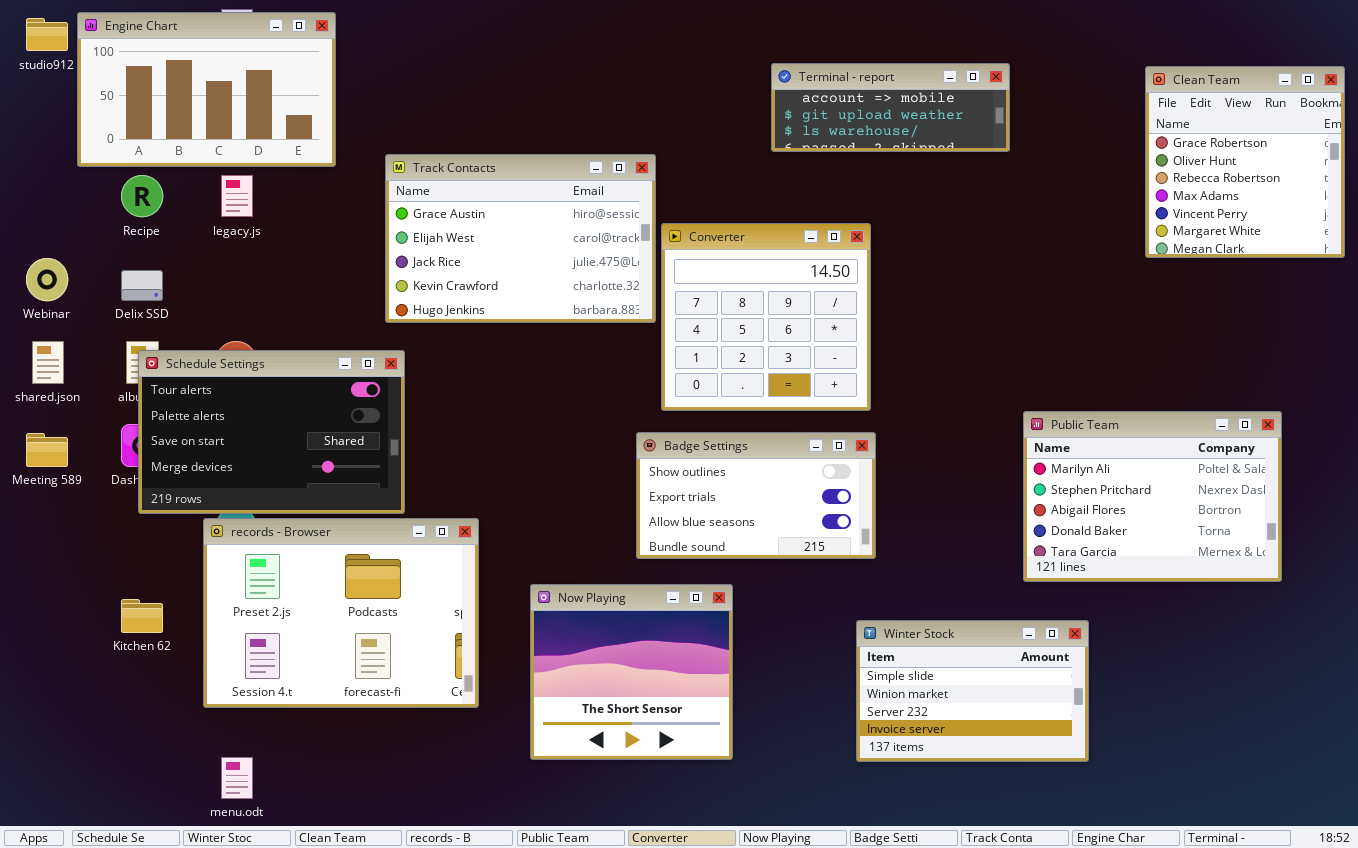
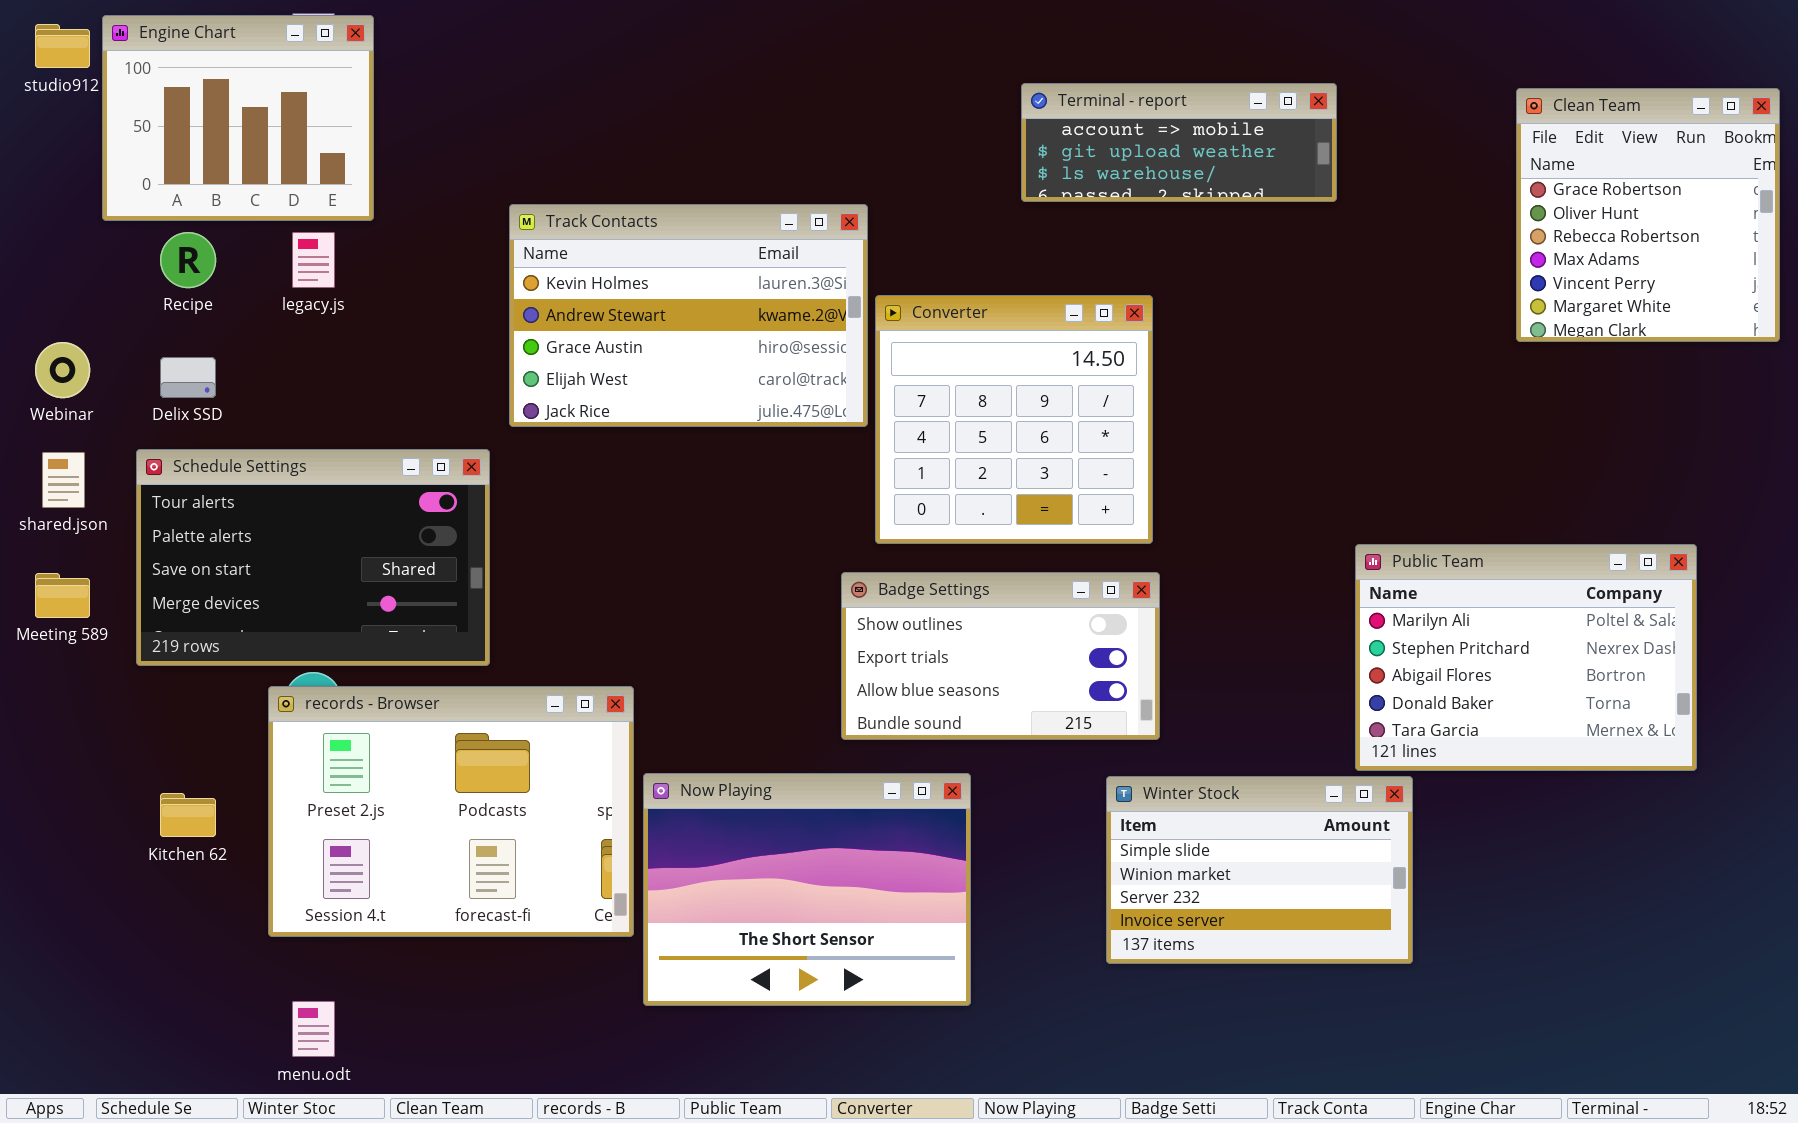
Engine Chart: [77,12,336,167] -> [102,15,374,221], resized
Track Contacts: [385,154,656,323] -> [509,204,868,427], scrolled up 2 rows
Schedule Settings: [138,350,405,514] -> [136,449,490,666], moved
Now Playing: [530,584,733,760] -> [643,773,971,1006], resized
Winter Stock: [856,620,1089,762] -> [1106,776,1413,964], moved

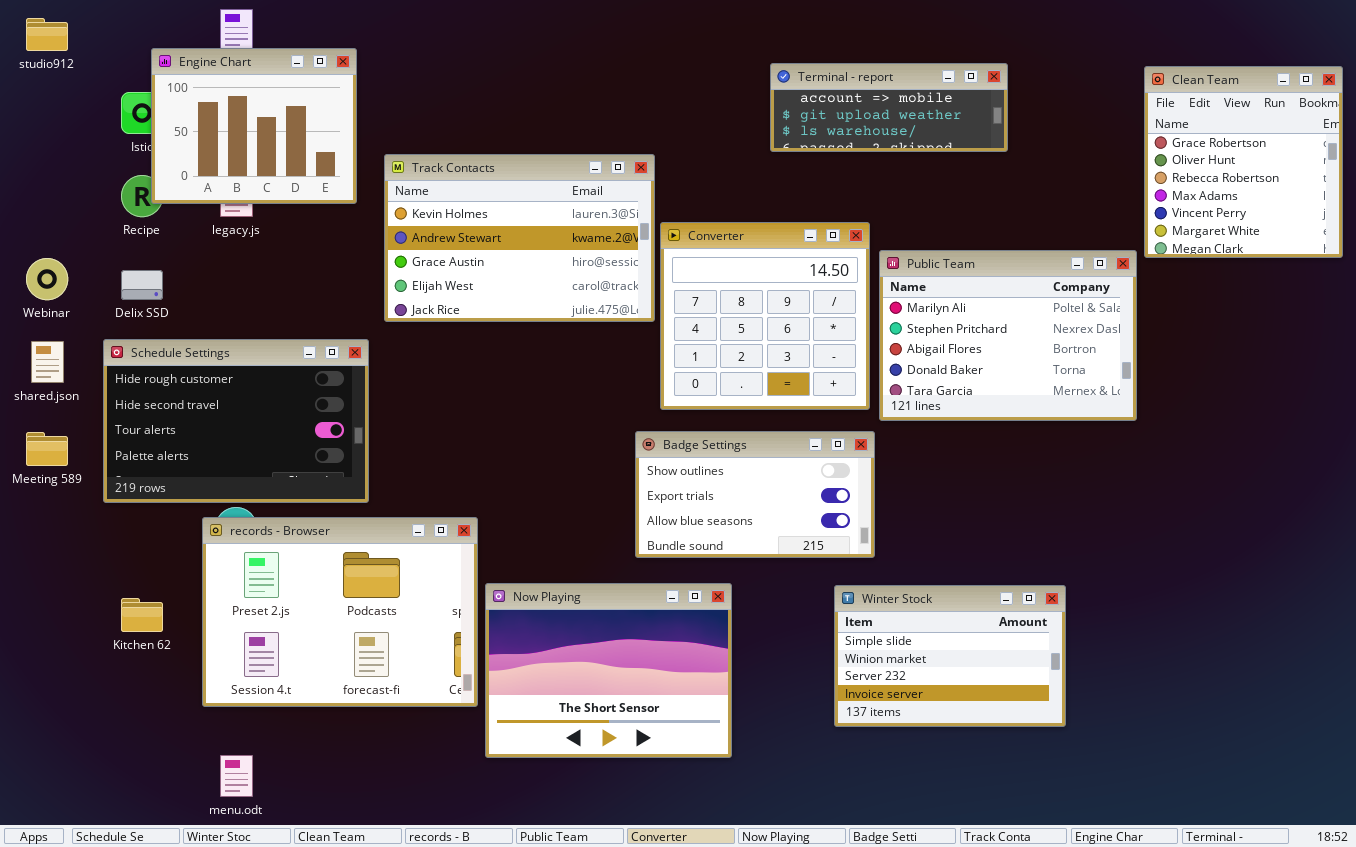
Engine Chart: [102,15,374,221] -> [151,48,357,204], moved
Schedule Settings: [136,449,490,666] -> [103,339,369,503], scrolled up 2 rows
Public Team: [1355,544,1697,771] -> [879,250,1137,421], moved

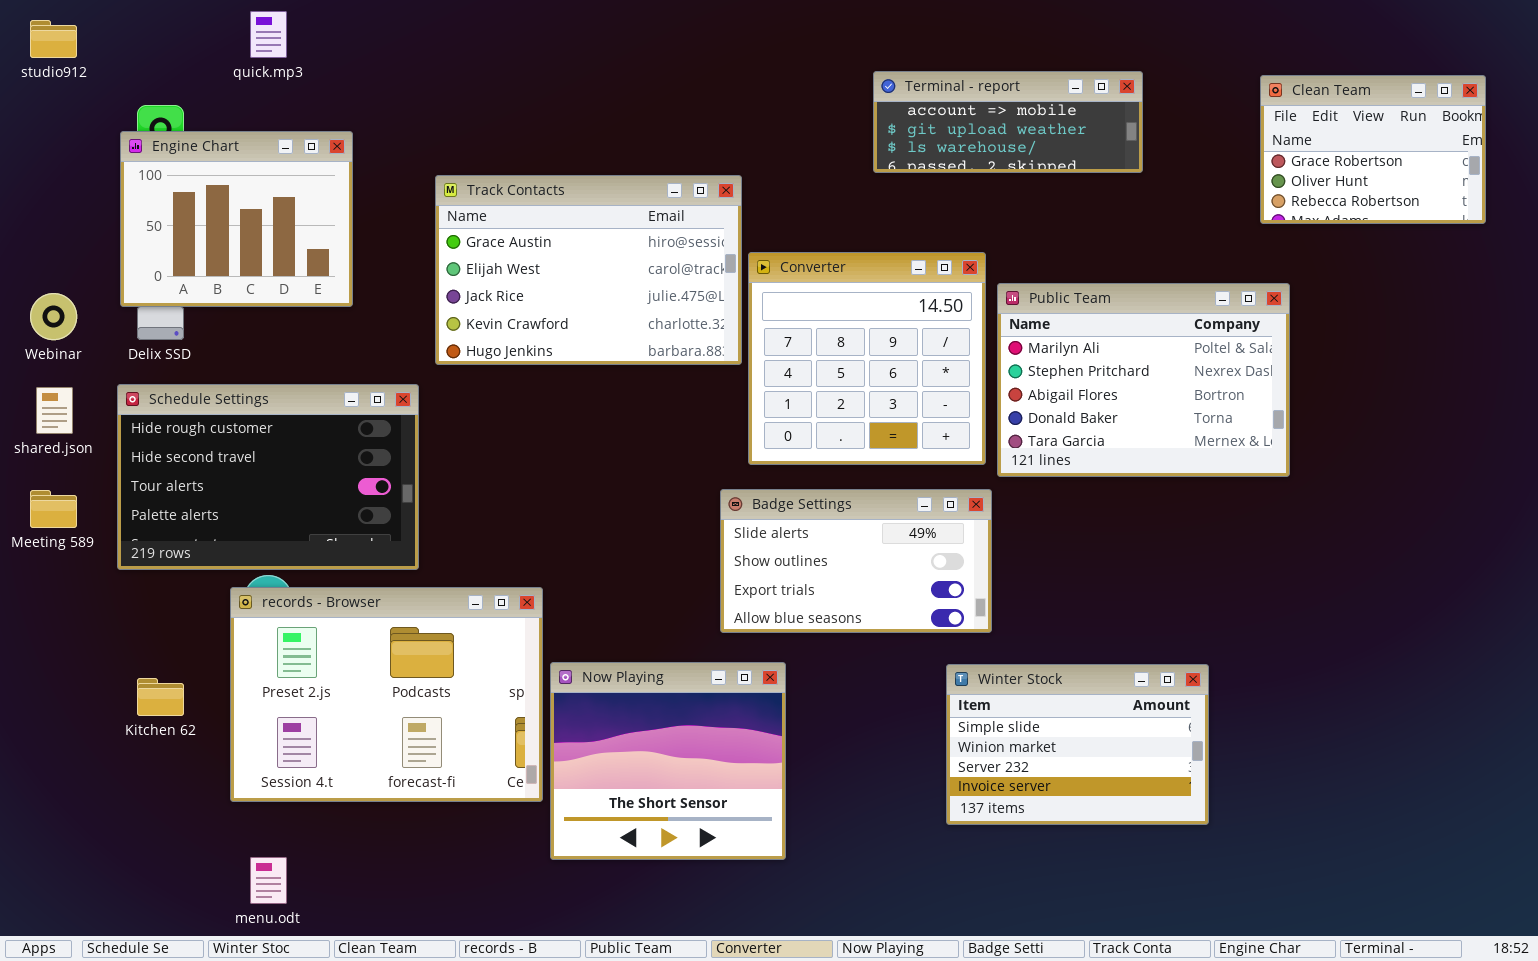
Engine Chart: [151,48,357,204] -> [120,131,353,307], moved
Clean Team: [1144,66,1343,258] -> [1260,75,1486,224], moved, resized
Track Contacts: [384,154,655,322] -> [435,175,742,365], scrolled down 2 rows
Badge Settings: [635,431,875,558] -> [720,489,992,633], scrolled up 1 row
Now Playing: [485,583,732,758] -> [550,662,786,860], resized

